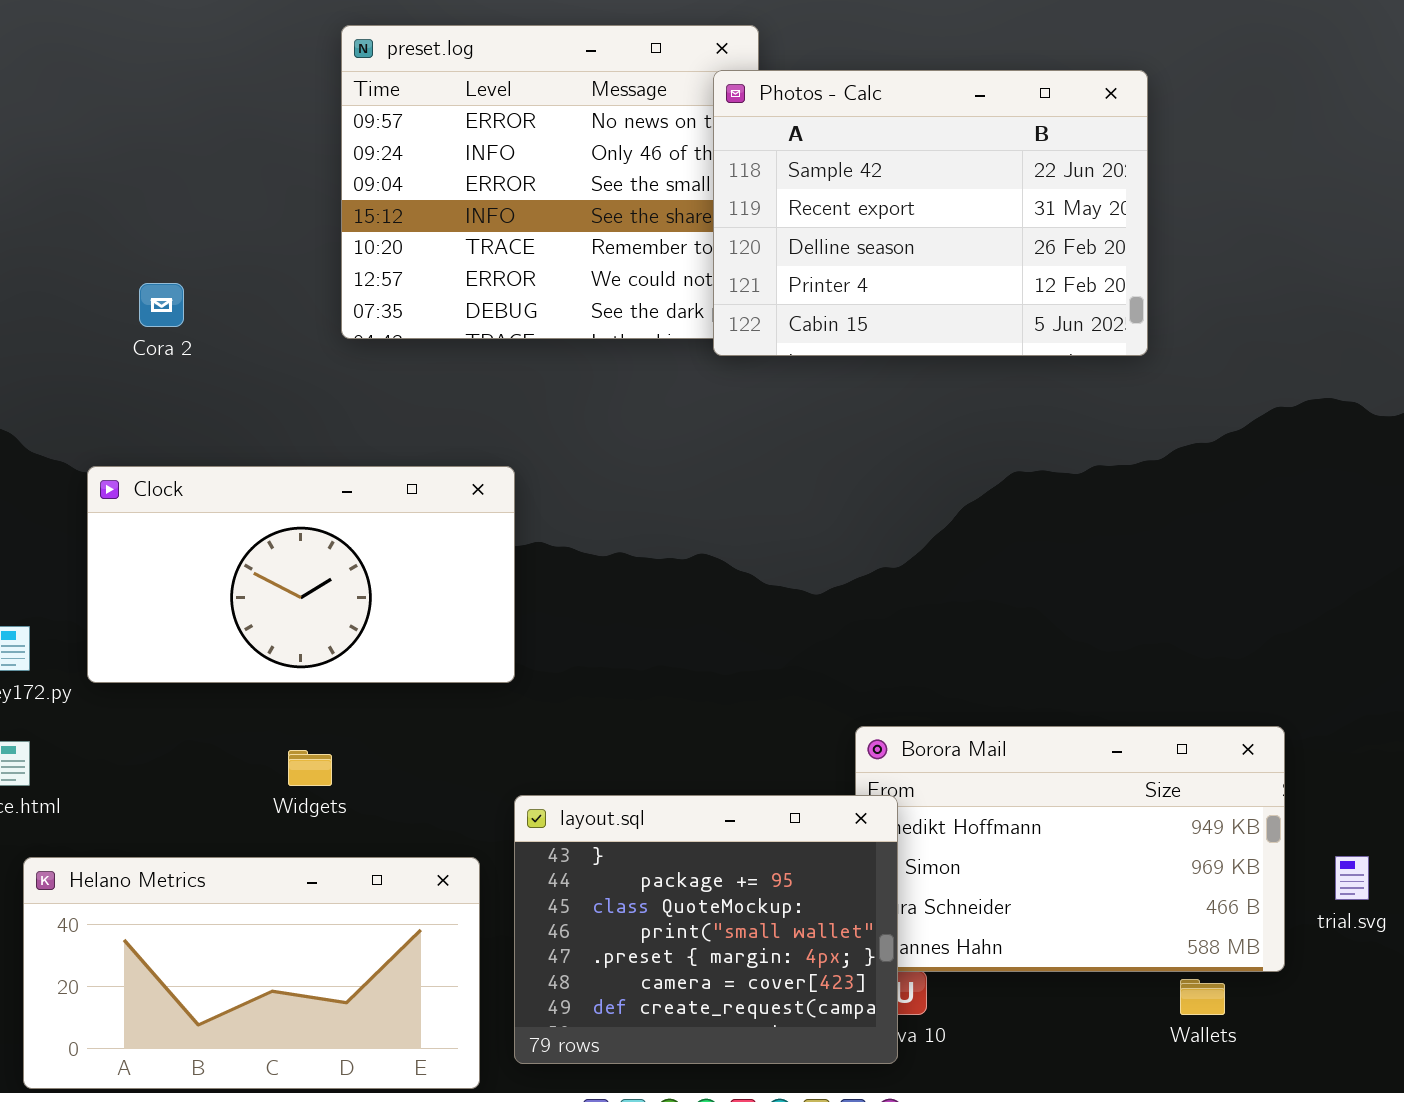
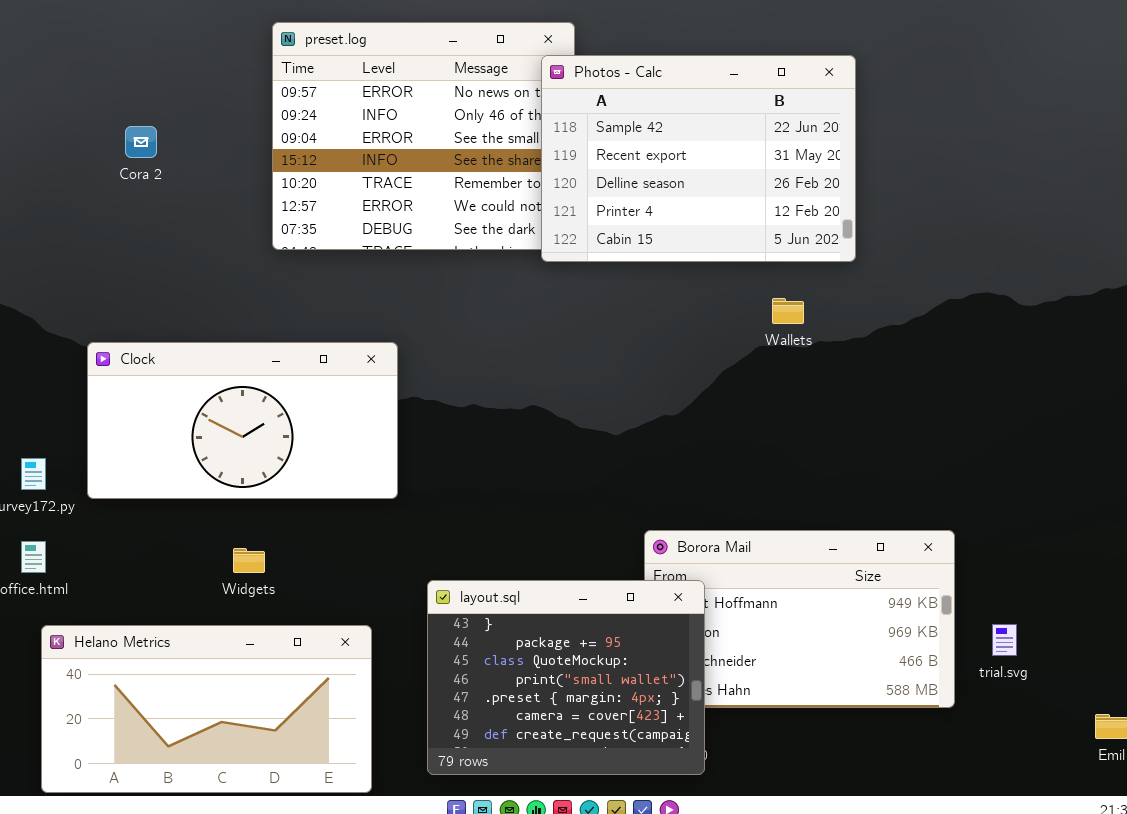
Cora 2: [139,283,184,327] -> [125,126,157,158], moved
layout.sql: [514,795,898,1064] -> [427,580,705,775], moved
Wallets: [1180,979,1225,1015] -> [772,298,804,324], moved

